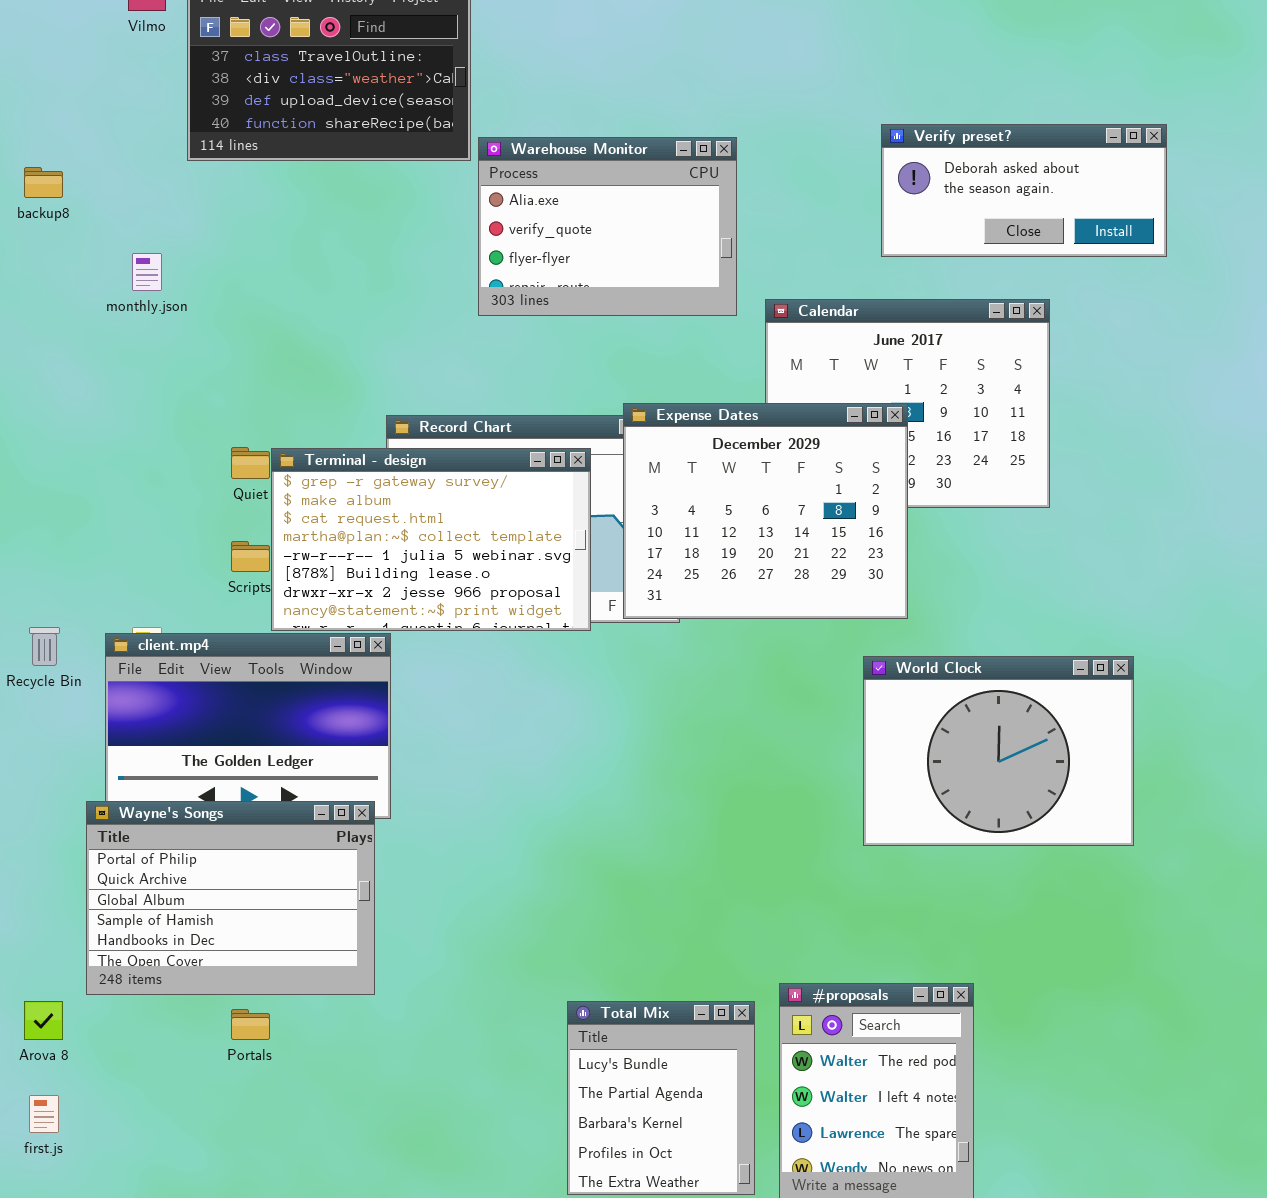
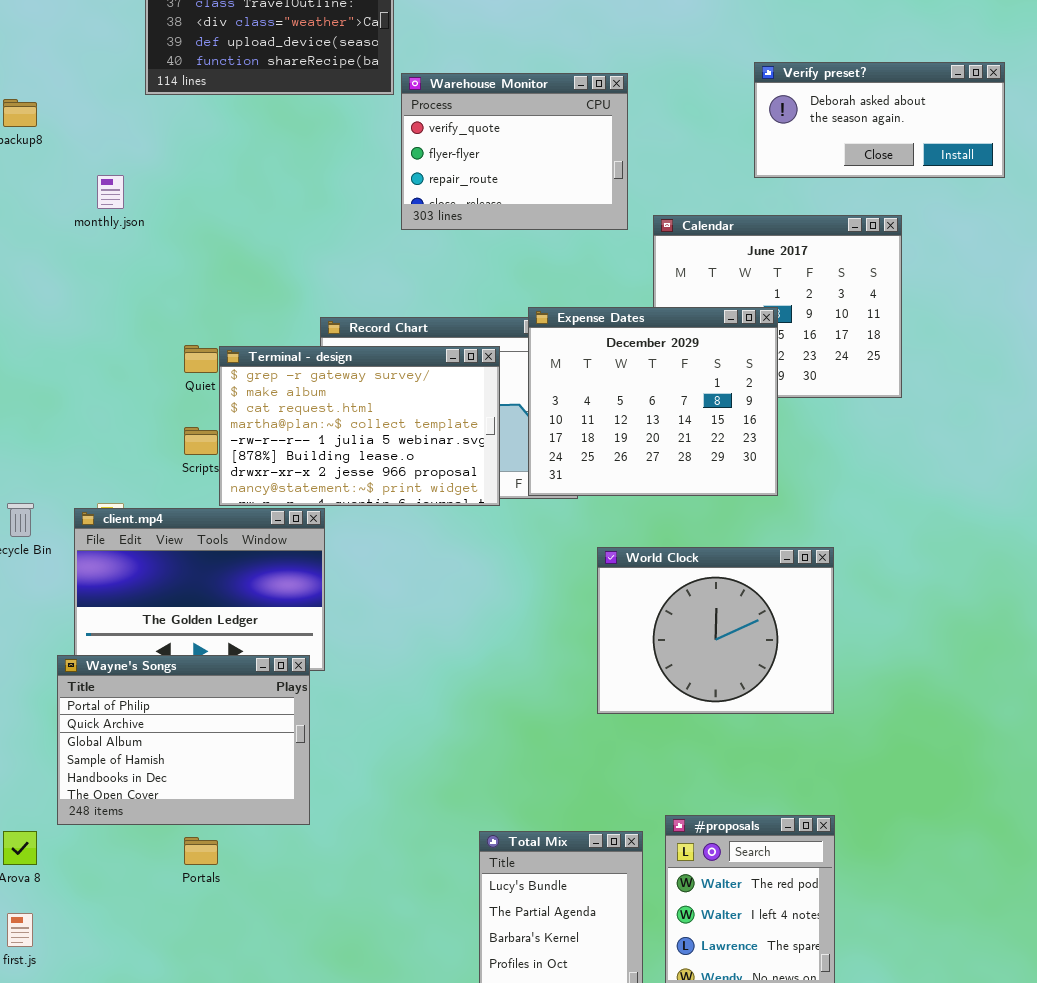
Warehouse Monitor: [478,137,737,316] -> [401,73,628,230], scrolled down 1 row
World Clock: [863,656,1134,846] -> [597,547,834,714], moved

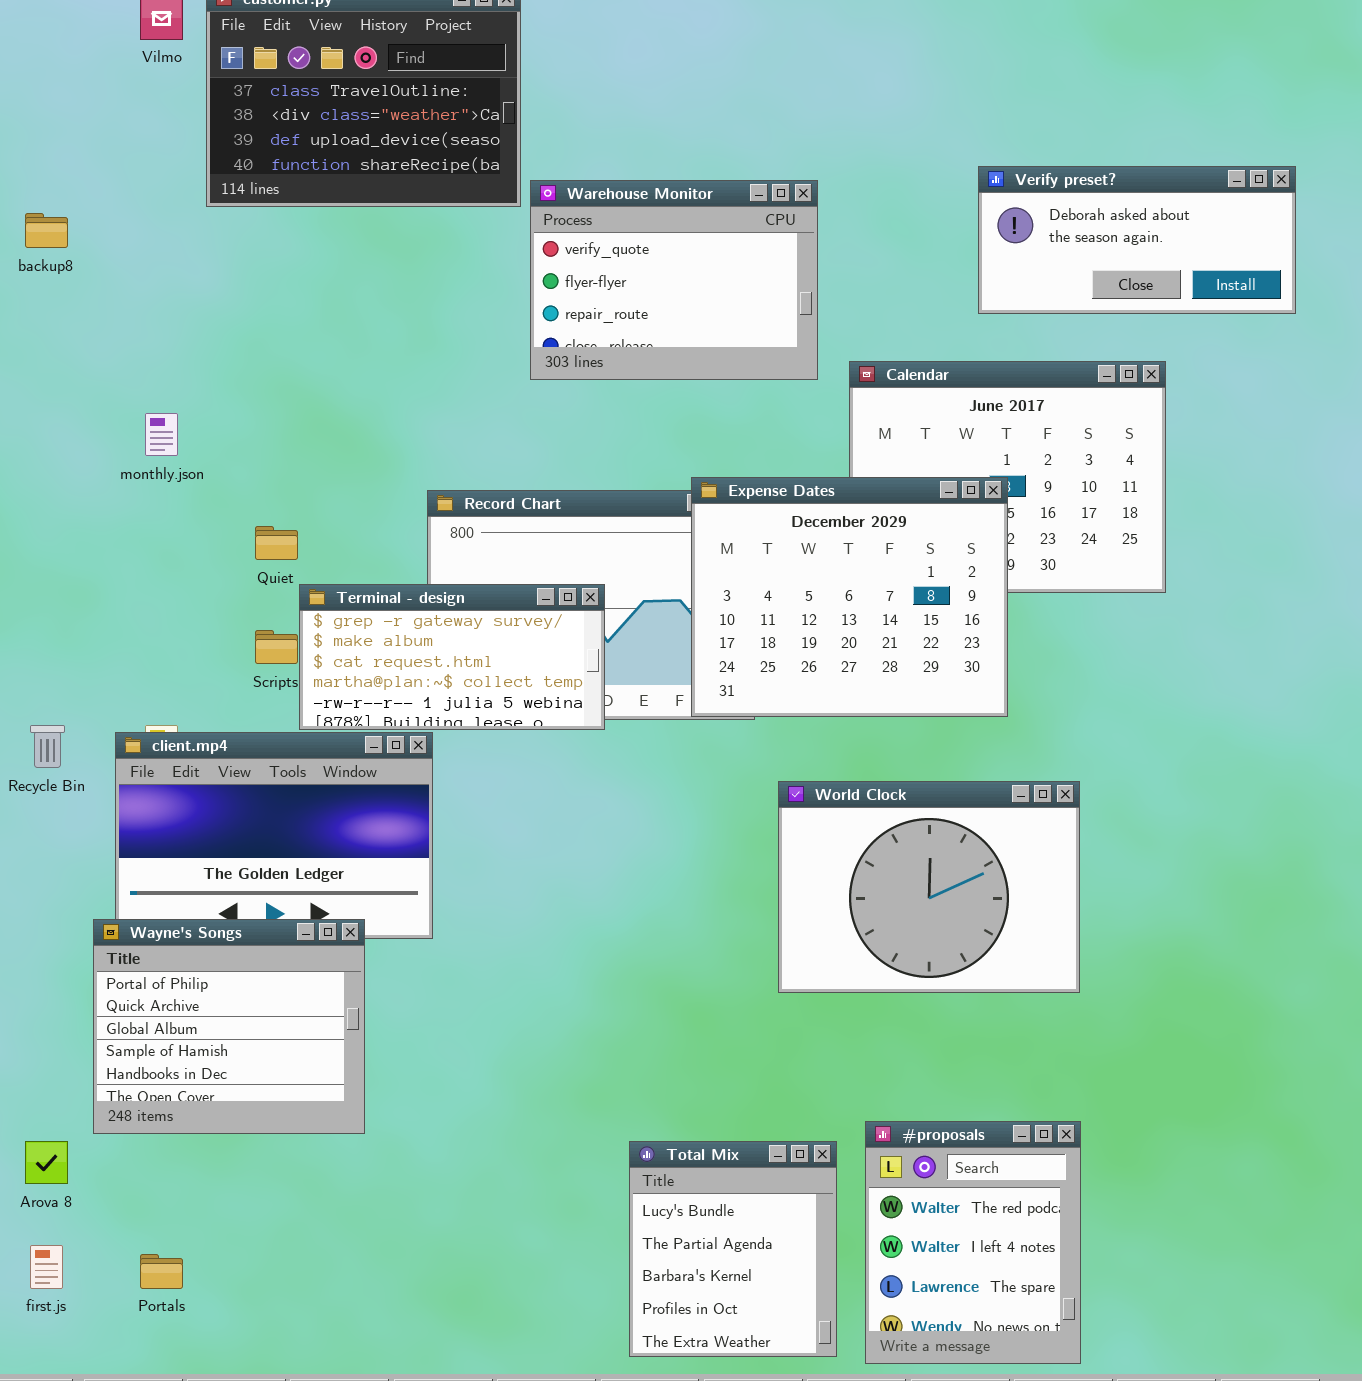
monthly.json: [97,175,124,209] -> [145,413,178,456], moved
Terminal - design: [219,346,500,506] -> [299,584,605,730], resized
Wayne's Songs: [57,655,310,825] -> [93,919,365,1134], resized
Portals: [184,837,218,865] -> [140,1254,183,1289], moved

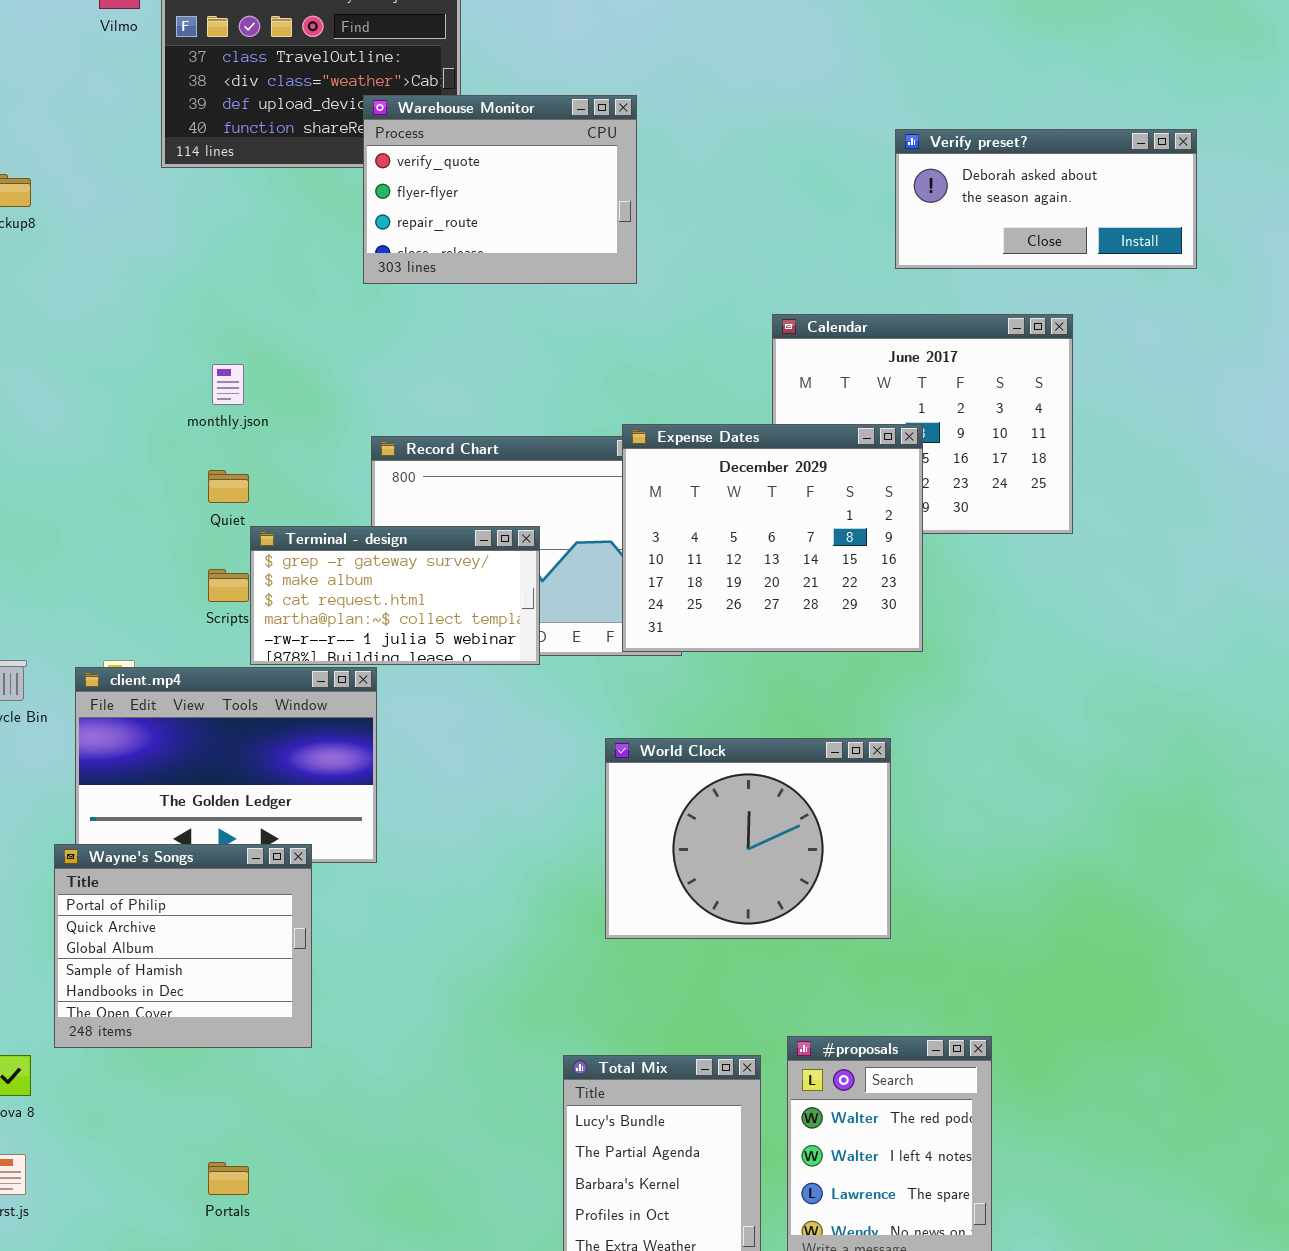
Warehouse Monitor: [530,180,818,380] -> [363,95,637,284], moved
monthly.json: [145,413,178,456] -> [212,364,244,405], moved
World Clock: [778,781,1080,993] -> [605,738,891,939], moved
Portals: [140,1254,183,1289] -> [208,1162,249,1195], moved

